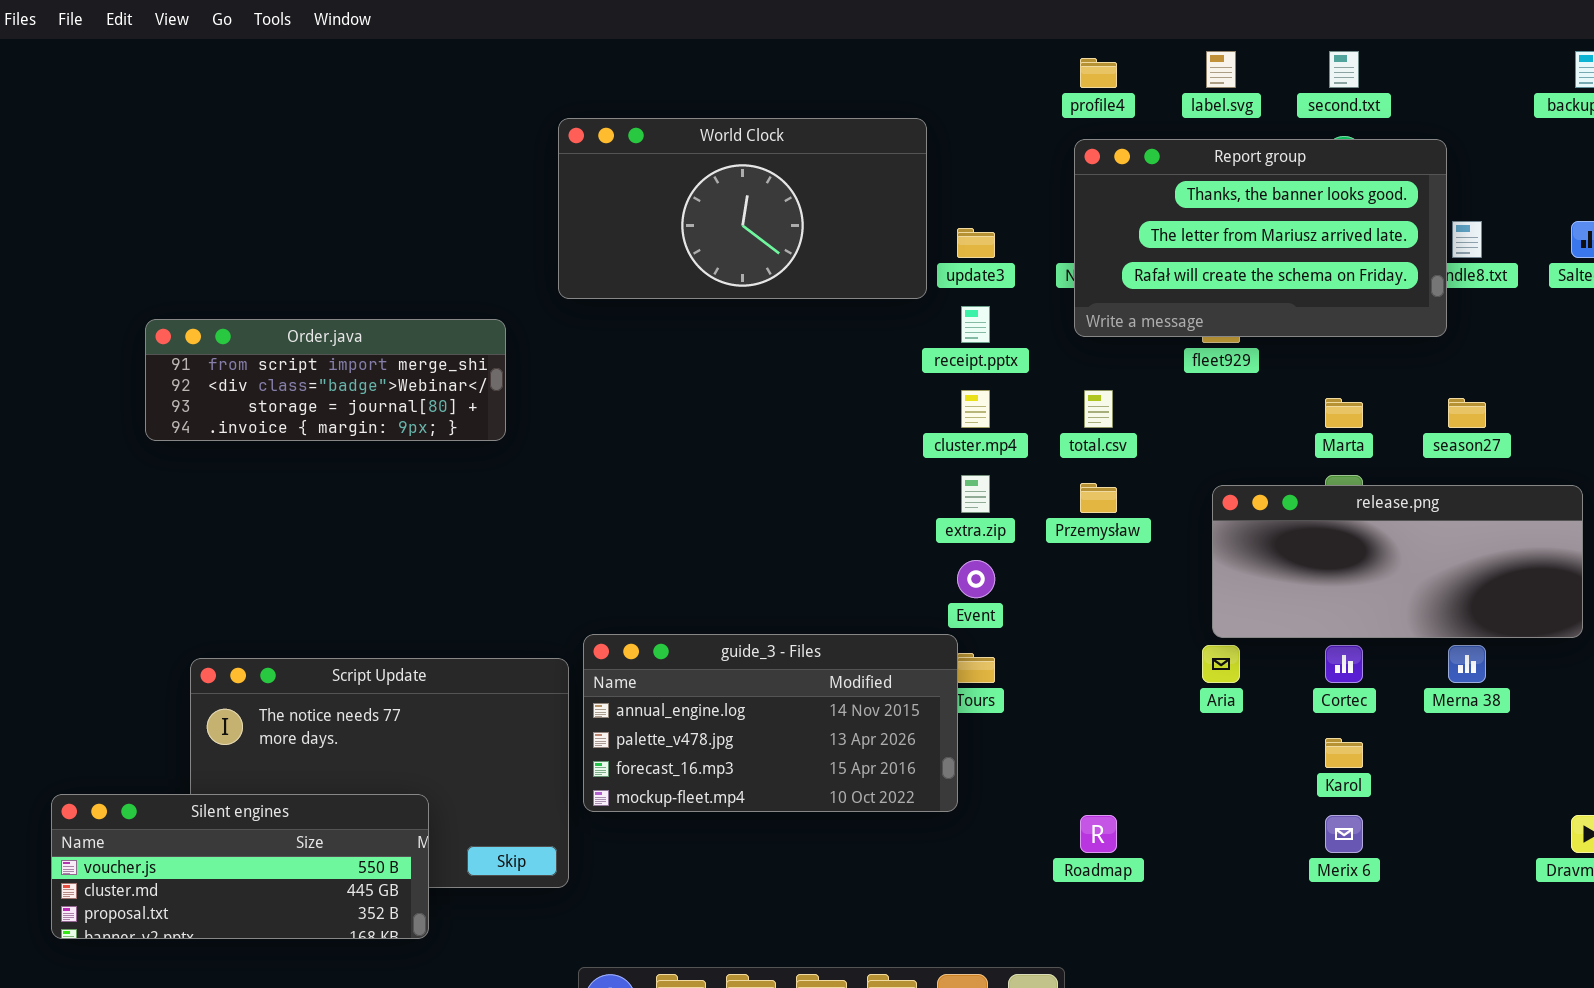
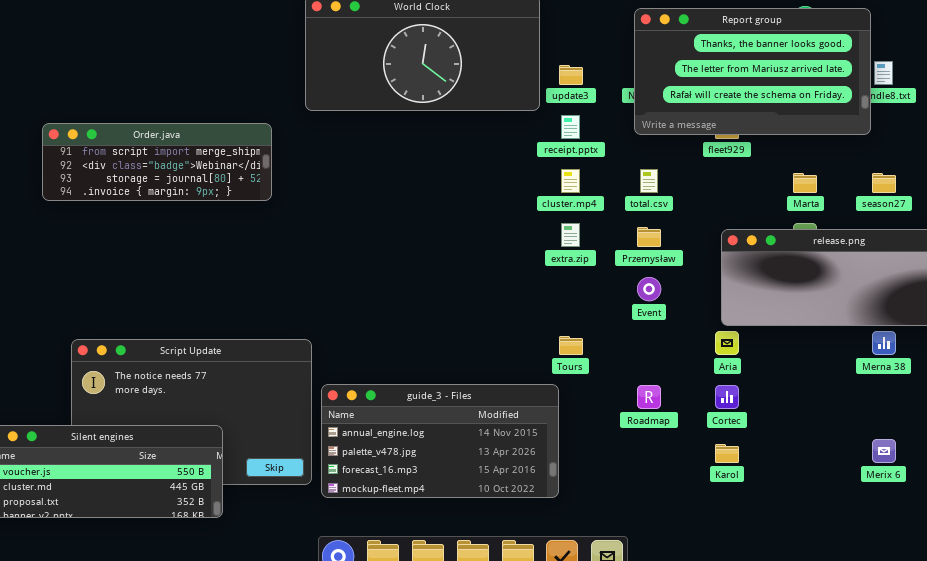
Event: [957,560,995,598] -> [637,277,661,301], moved
guide_3 - Files: [583,634,958,812] -> [321,384,559,498], moved
Cortec: [1325,645,1363,683] -> [715,385,739,409], moved
Karol: [1325,738,1363,768] -> [715,444,739,463], moved
Roadmap: [1080,815,1117,853] -> [637,385,661,409], moved
Merix 6: [1325,815,1363,853] -> [872,439,896,463], moved

